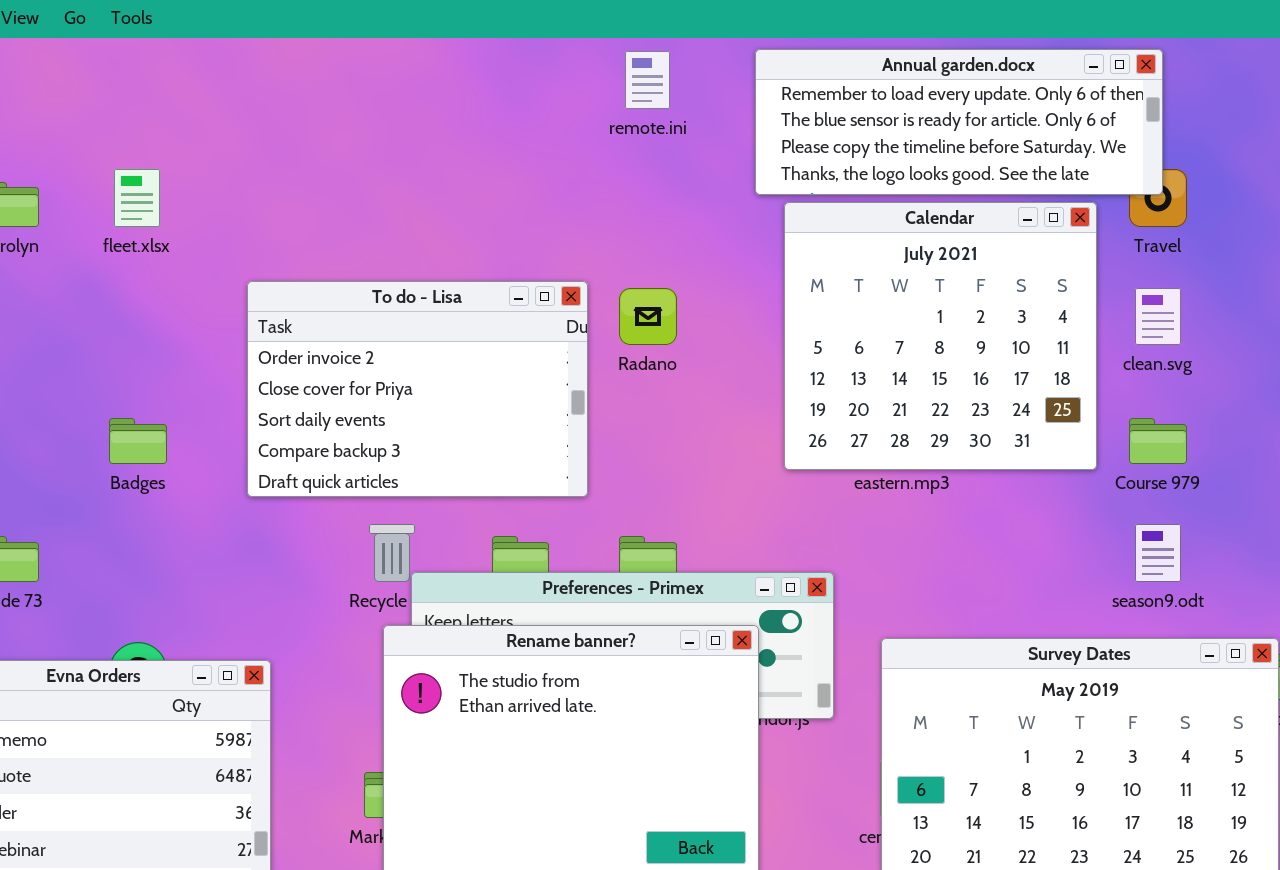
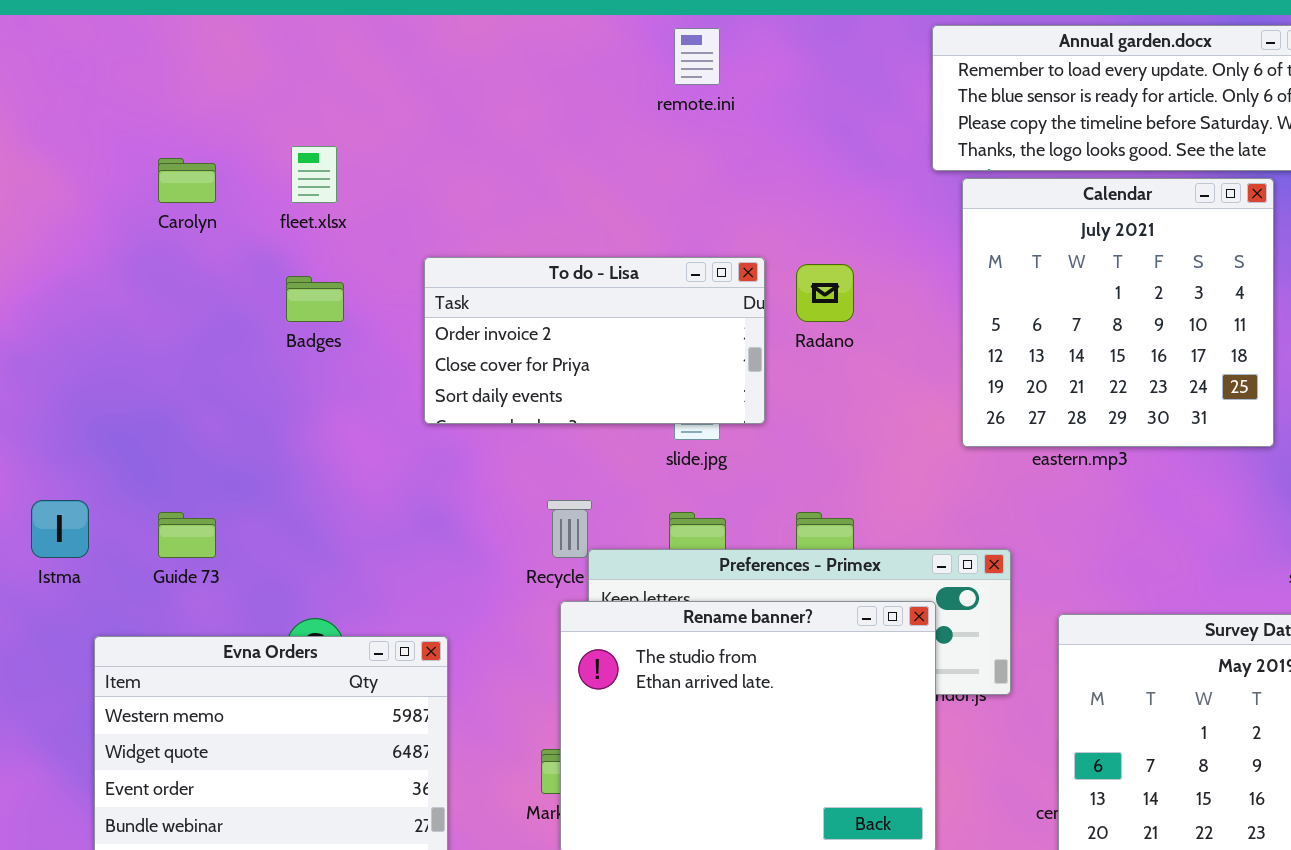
remote.ini: [625,51,670,109] -> [674,28,720,85], moved
To do - Lisa: [247,281,588,497] -> [424,257,765,424], resized
Badges: [109,418,167,464] -> [286,276,344,322], moved

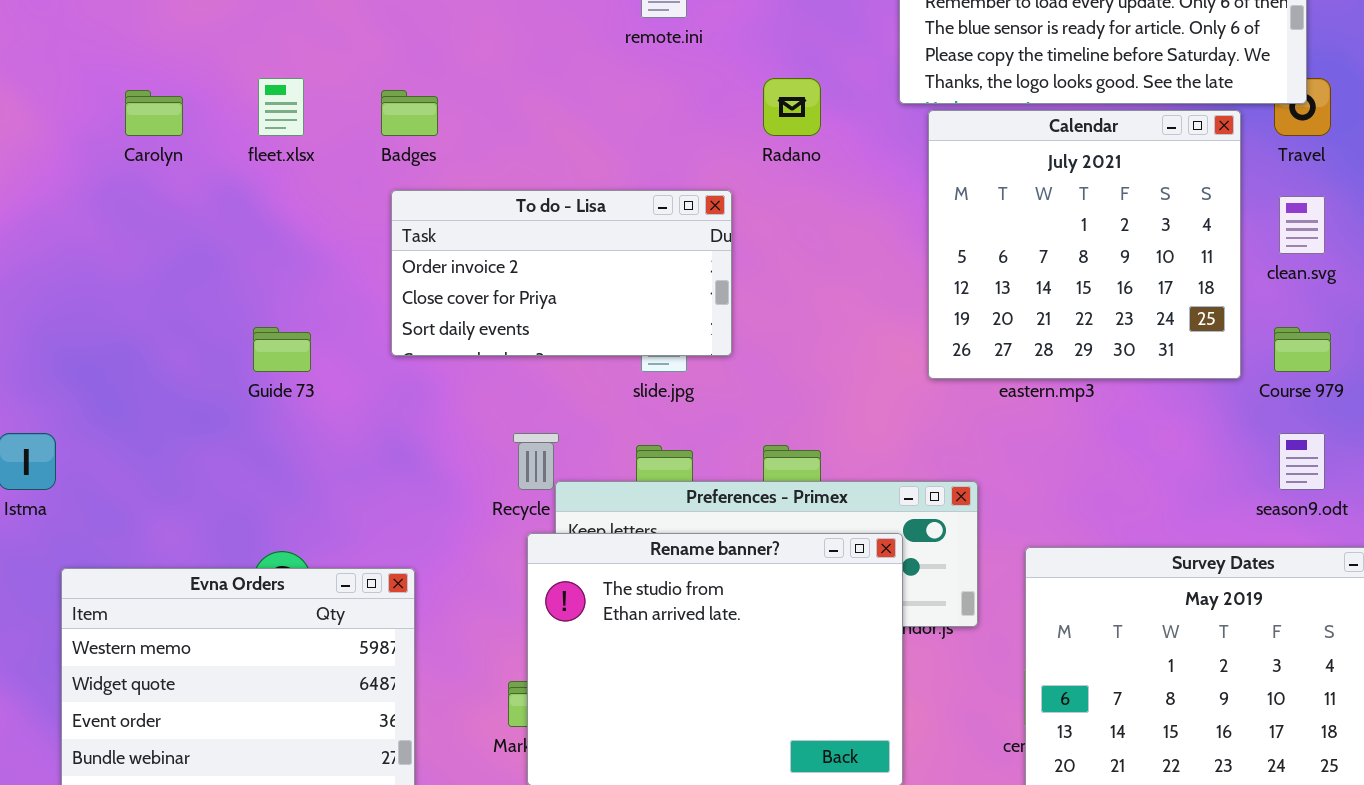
Radano: [796,264,854,322] -> [763,78,821,136], moved
Badges: [286,276,344,322] -> [381,90,438,136], moved
Guide 73: [158,512,216,558] -> [253,327,311,372], moved

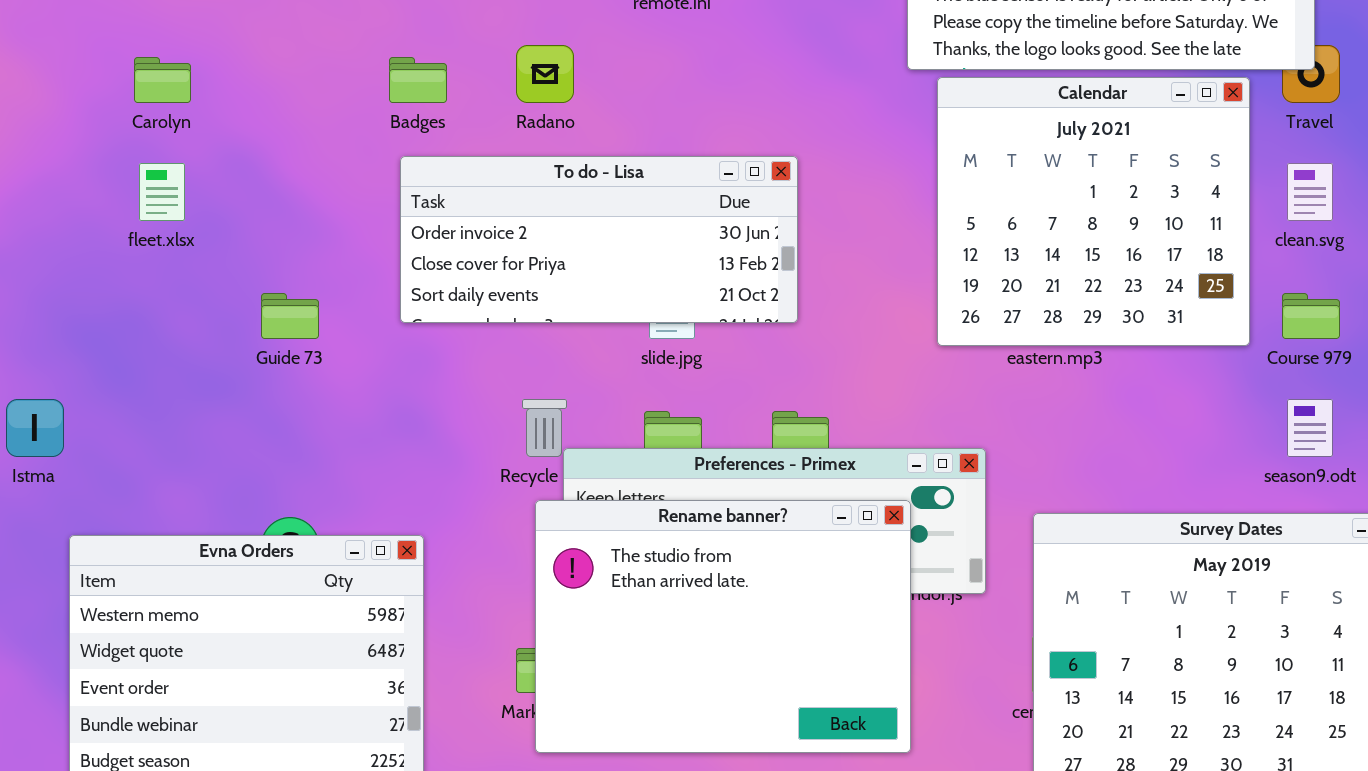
fleet.xlsx: [258,78,304,136] -> [139,163,185,221], moved
Radano: [763,78,821,136] -> [516,45,574,103], moved
To do - Lisa: [391,190,732,356] -> [400,156,798,323], resized

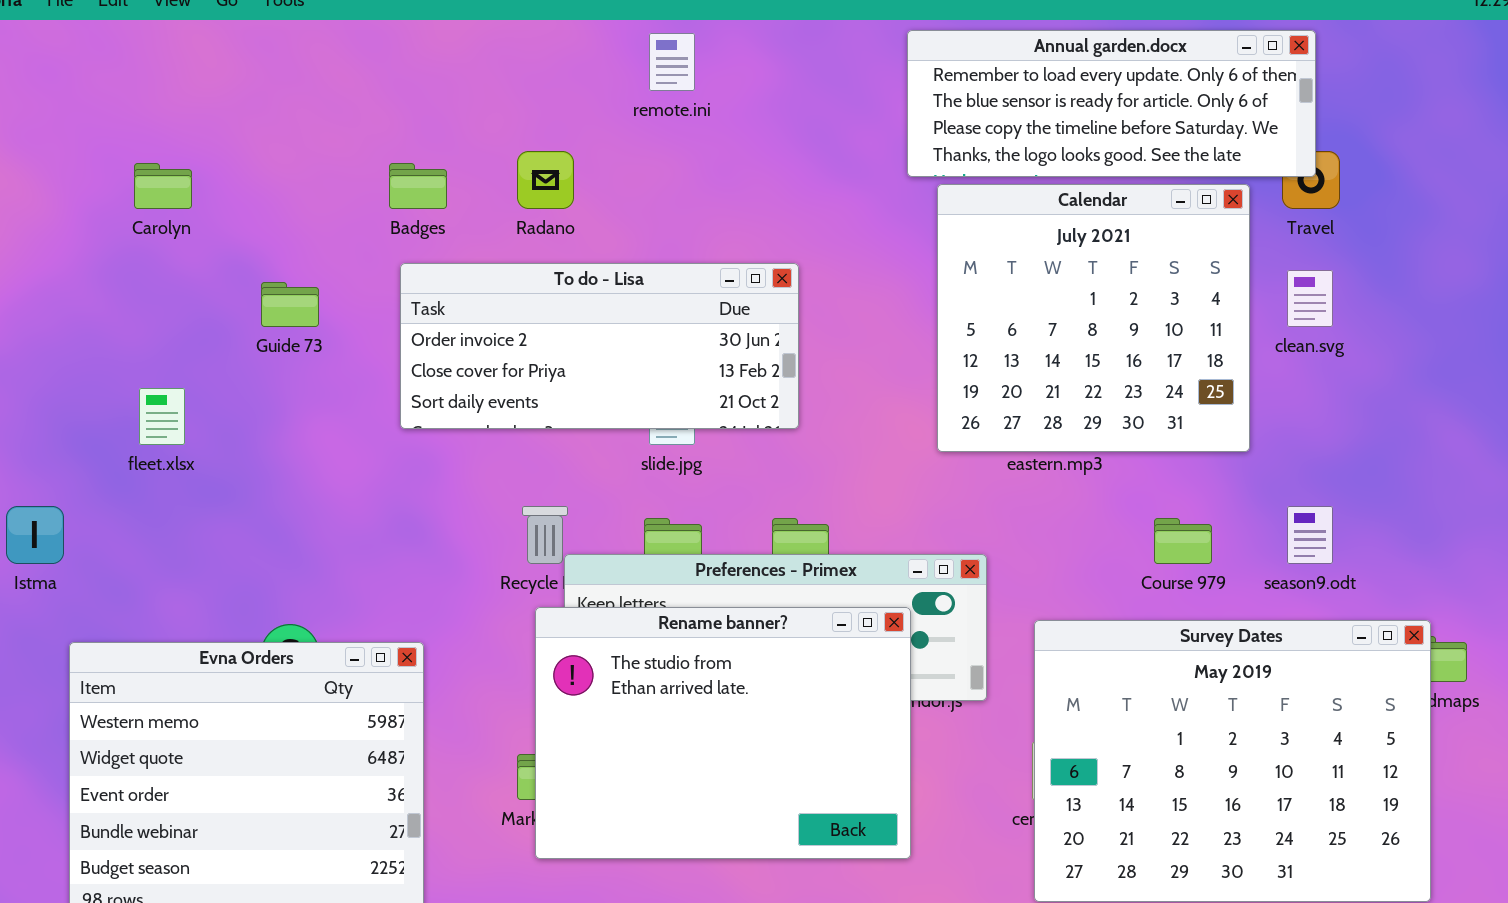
fleet.xlsx: [139,163,185,221] -> [139,388,185,445], moved
Guide 73: [261,293,319,339] -> [261,282,319,327], moved
Course 979: [1282,293,1340,339] -> [1154,518,1212,564], moved

